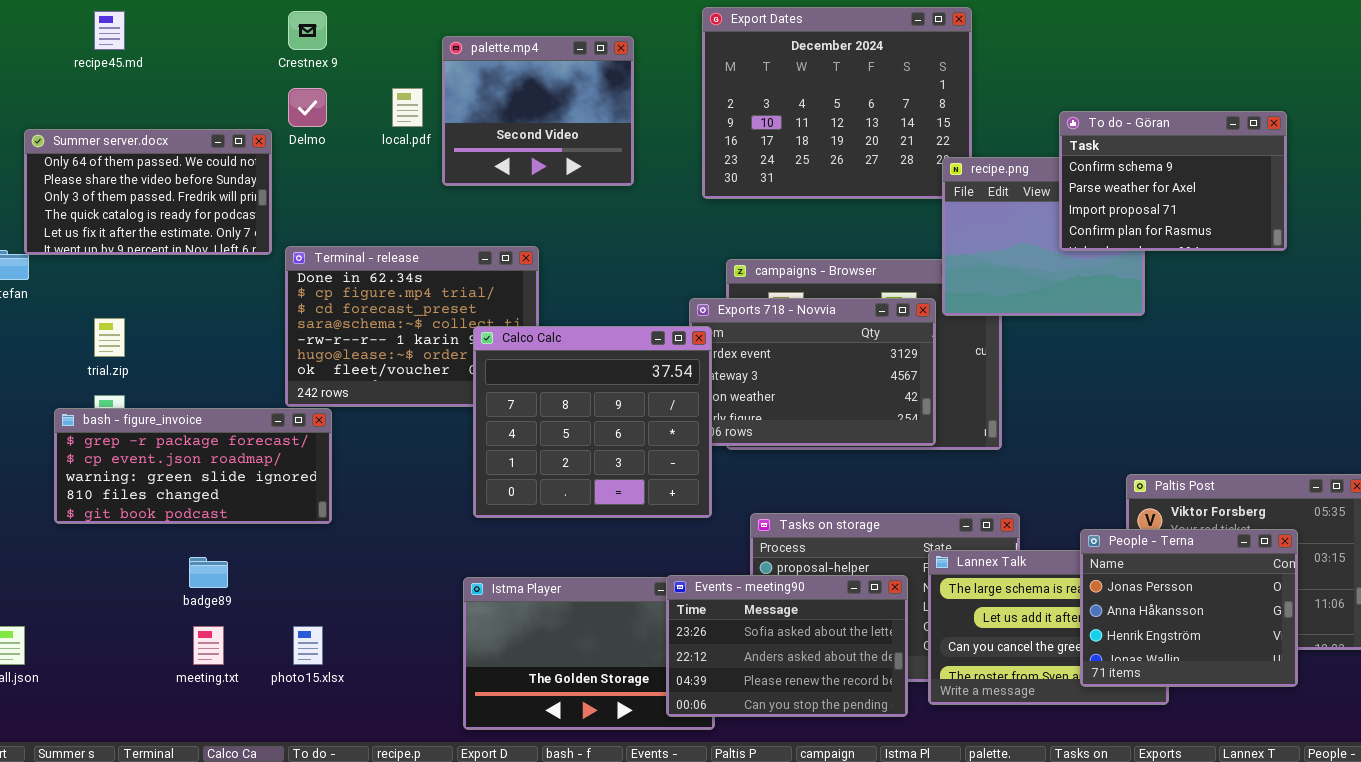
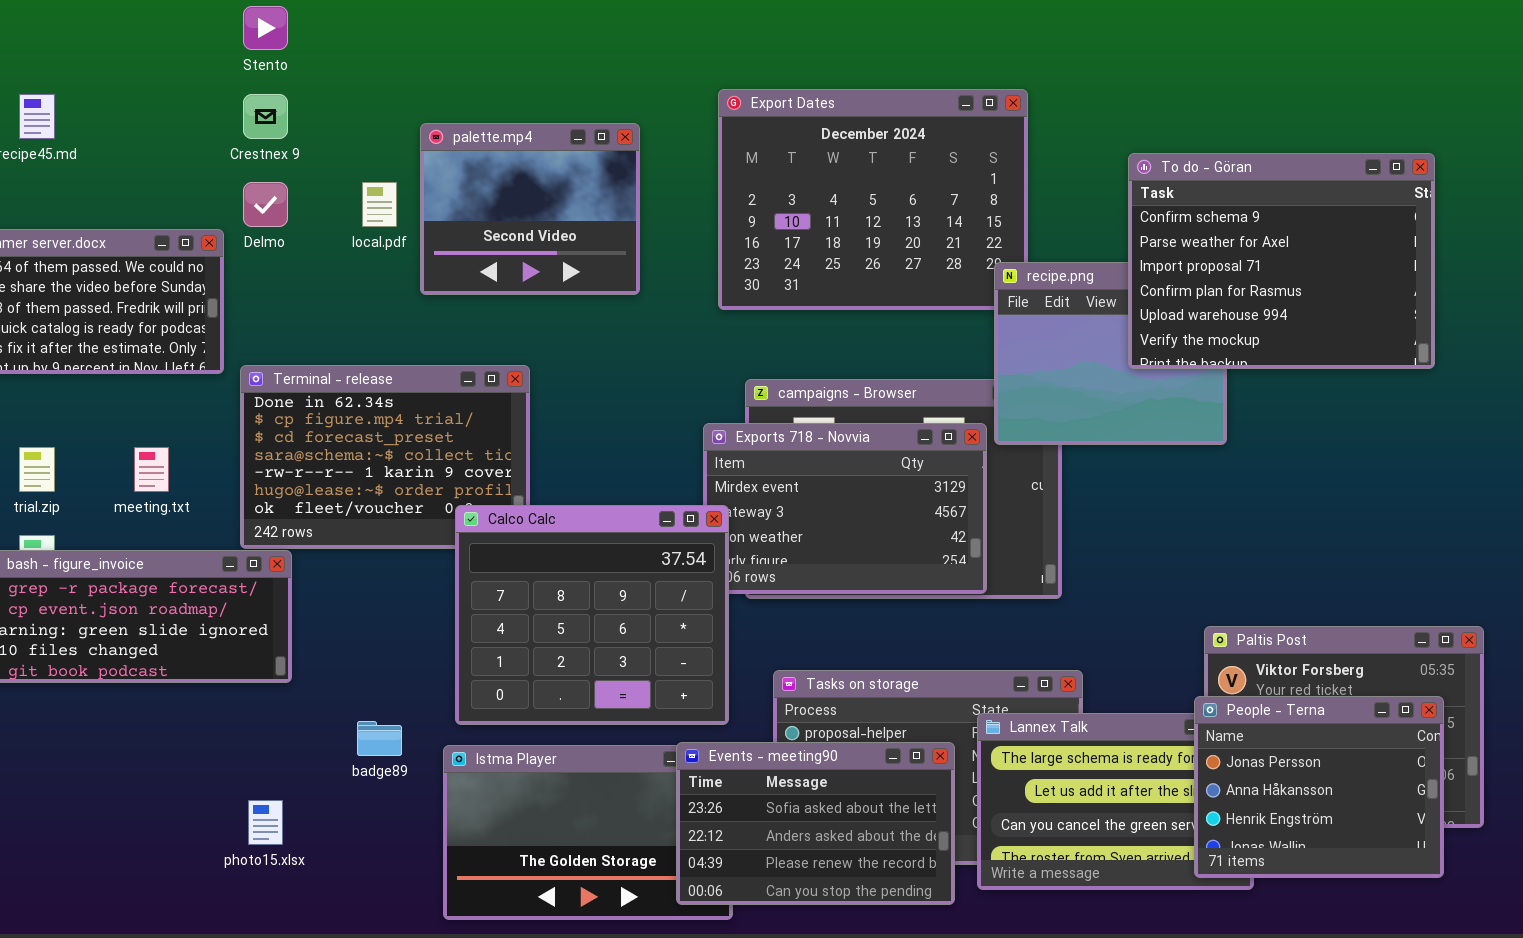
To do - Göran: [1059,111,1287,251] -> [1128,153,1435,369], resized
Calco Calc: [473,326,712,518] -> [455,505,729,725], moved
People - Terna: [1080,529,1298,687] -> [1194,696,1444,878], moved
badge89: [189,557,228,588] -> [357,721,402,756], moved
meeting.txt: [193,626,224,665] -> [134,447,169,492], moved

